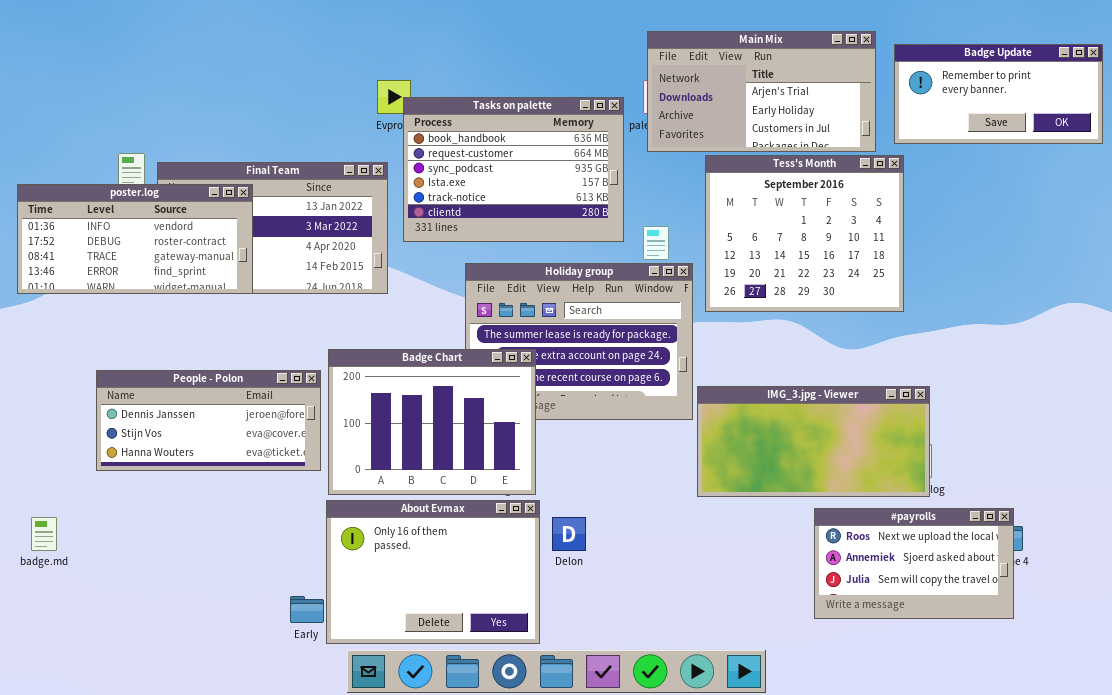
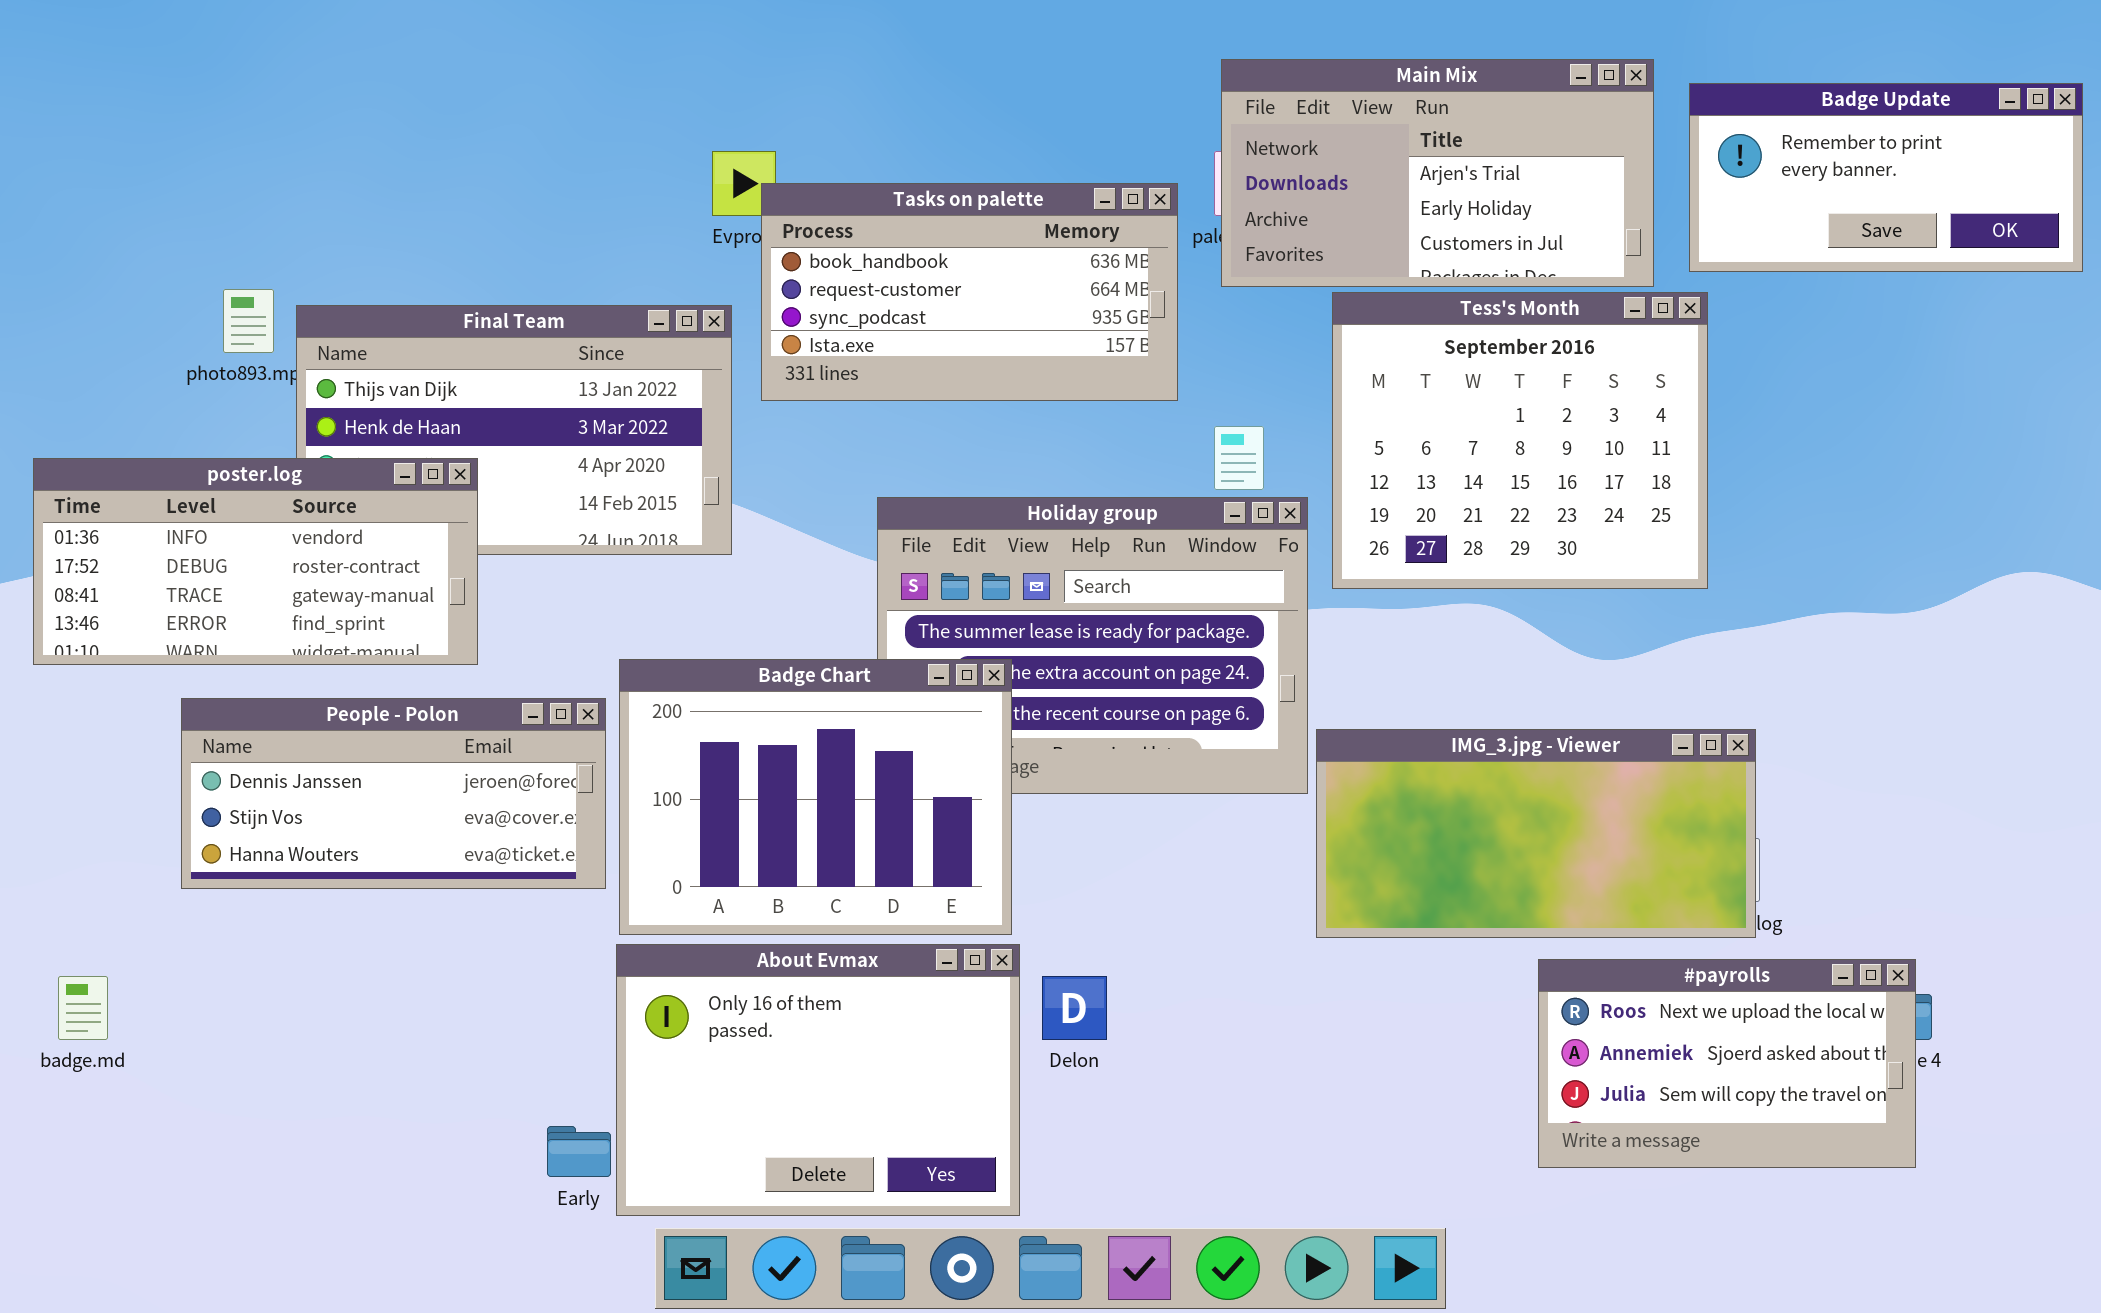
Tasks on palette: [403,97,624,242] -> [761,183,1178,401], resized
poster.log: [17,184,253,294] -> [33,458,478,665], moved

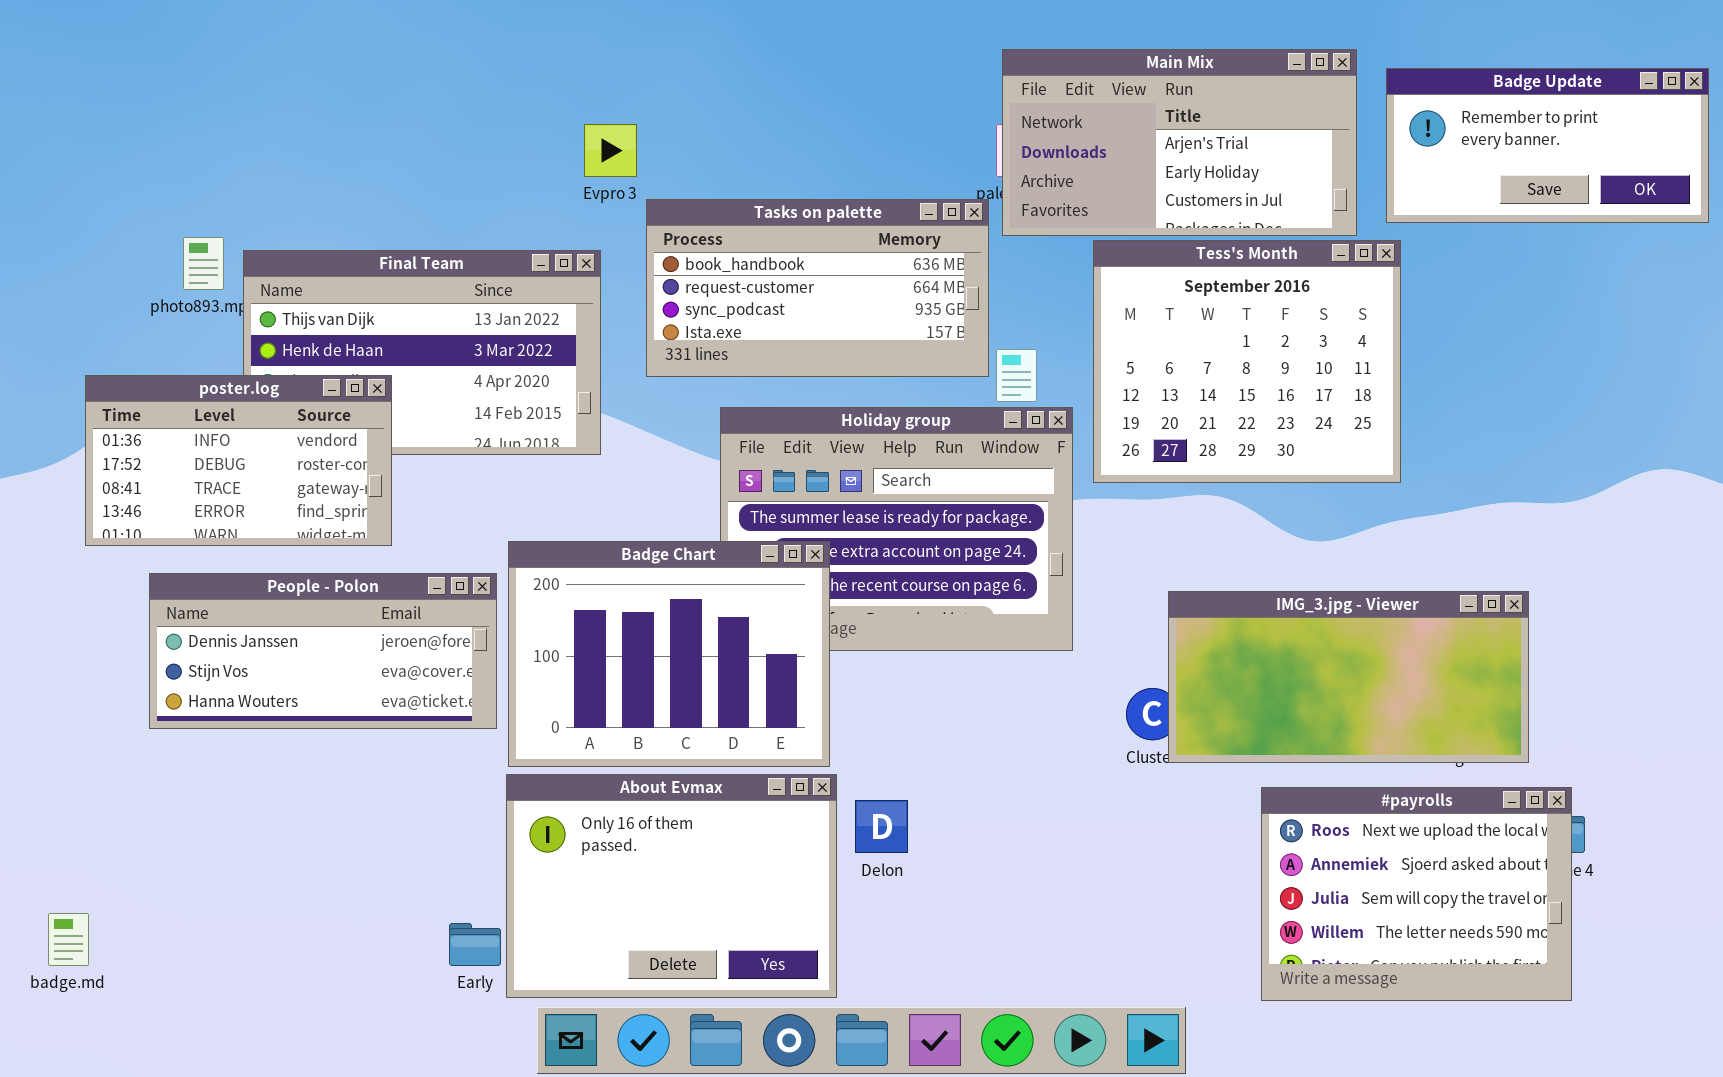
Tasks on palette: [761,183,1178,401] -> [646,199,989,377], moved
poster.log: [33,458,478,665] -> [85,375,392,546], resized
IMG_3.jpg - Viewer: [1316,729,1756,938] -> [1168,591,1529,763], moved
#payrolls: [1538,959,1916,1168] -> [1261,787,1572,1001], resized
badge.md: [58,976,108,1040] -> [48,913,89,966], moved

